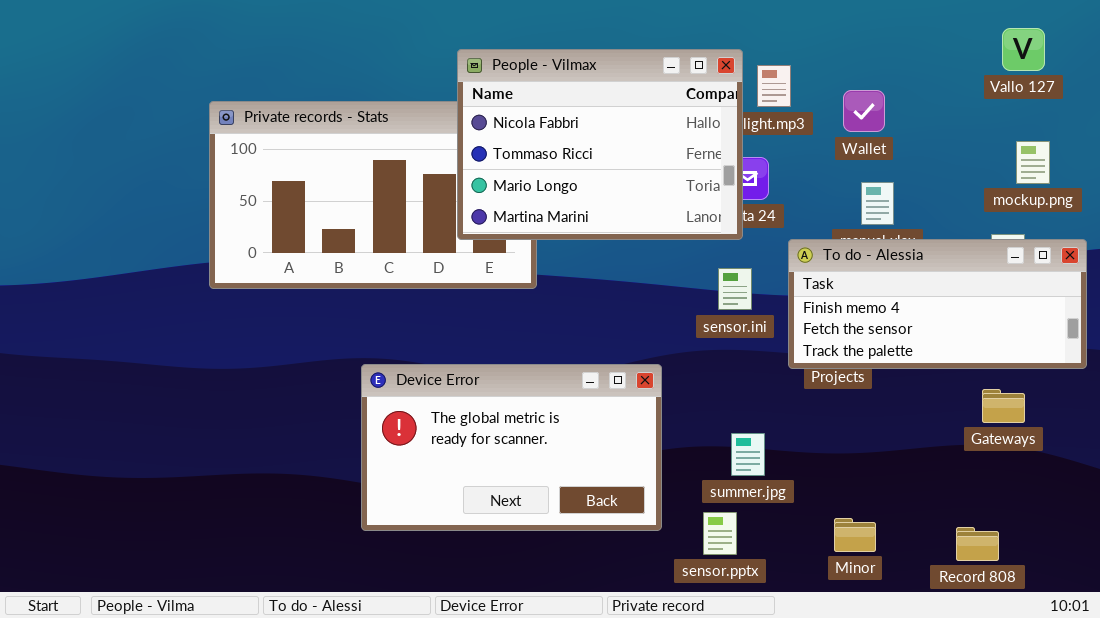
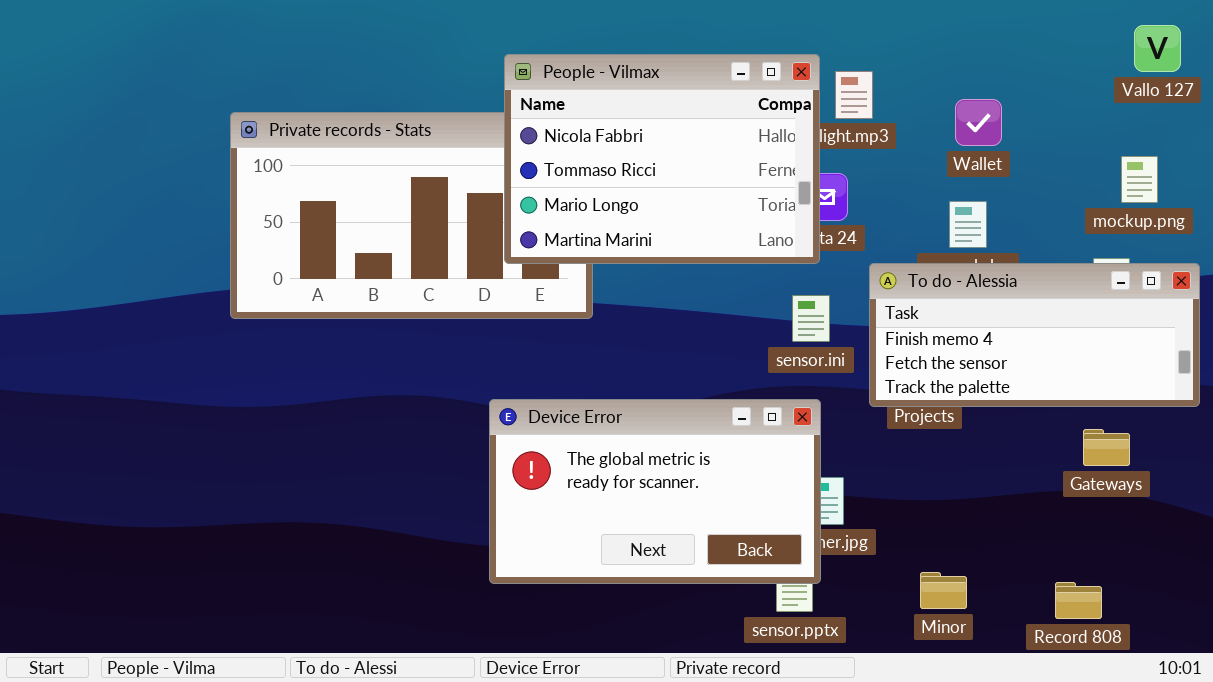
Vallo 127: [1002,28,1045,71] -> [1134,25,1181,72], moved
Wallet: [843,90,885,132] -> [955,99,1002,146], moved
Device Error: [361,364,662,531] -> [489,399,821,584], moved

